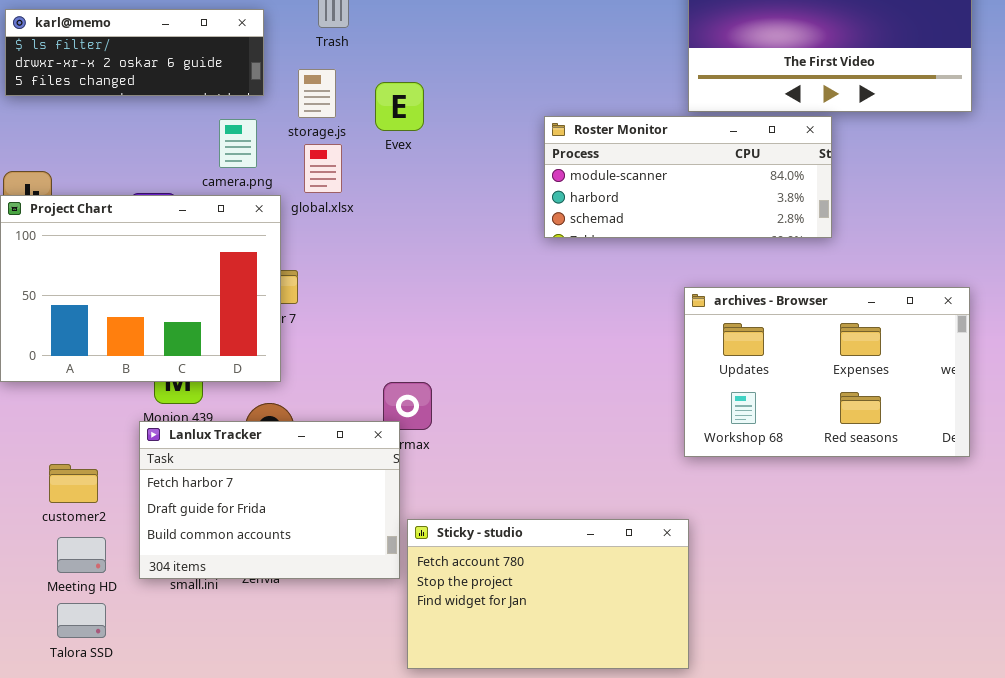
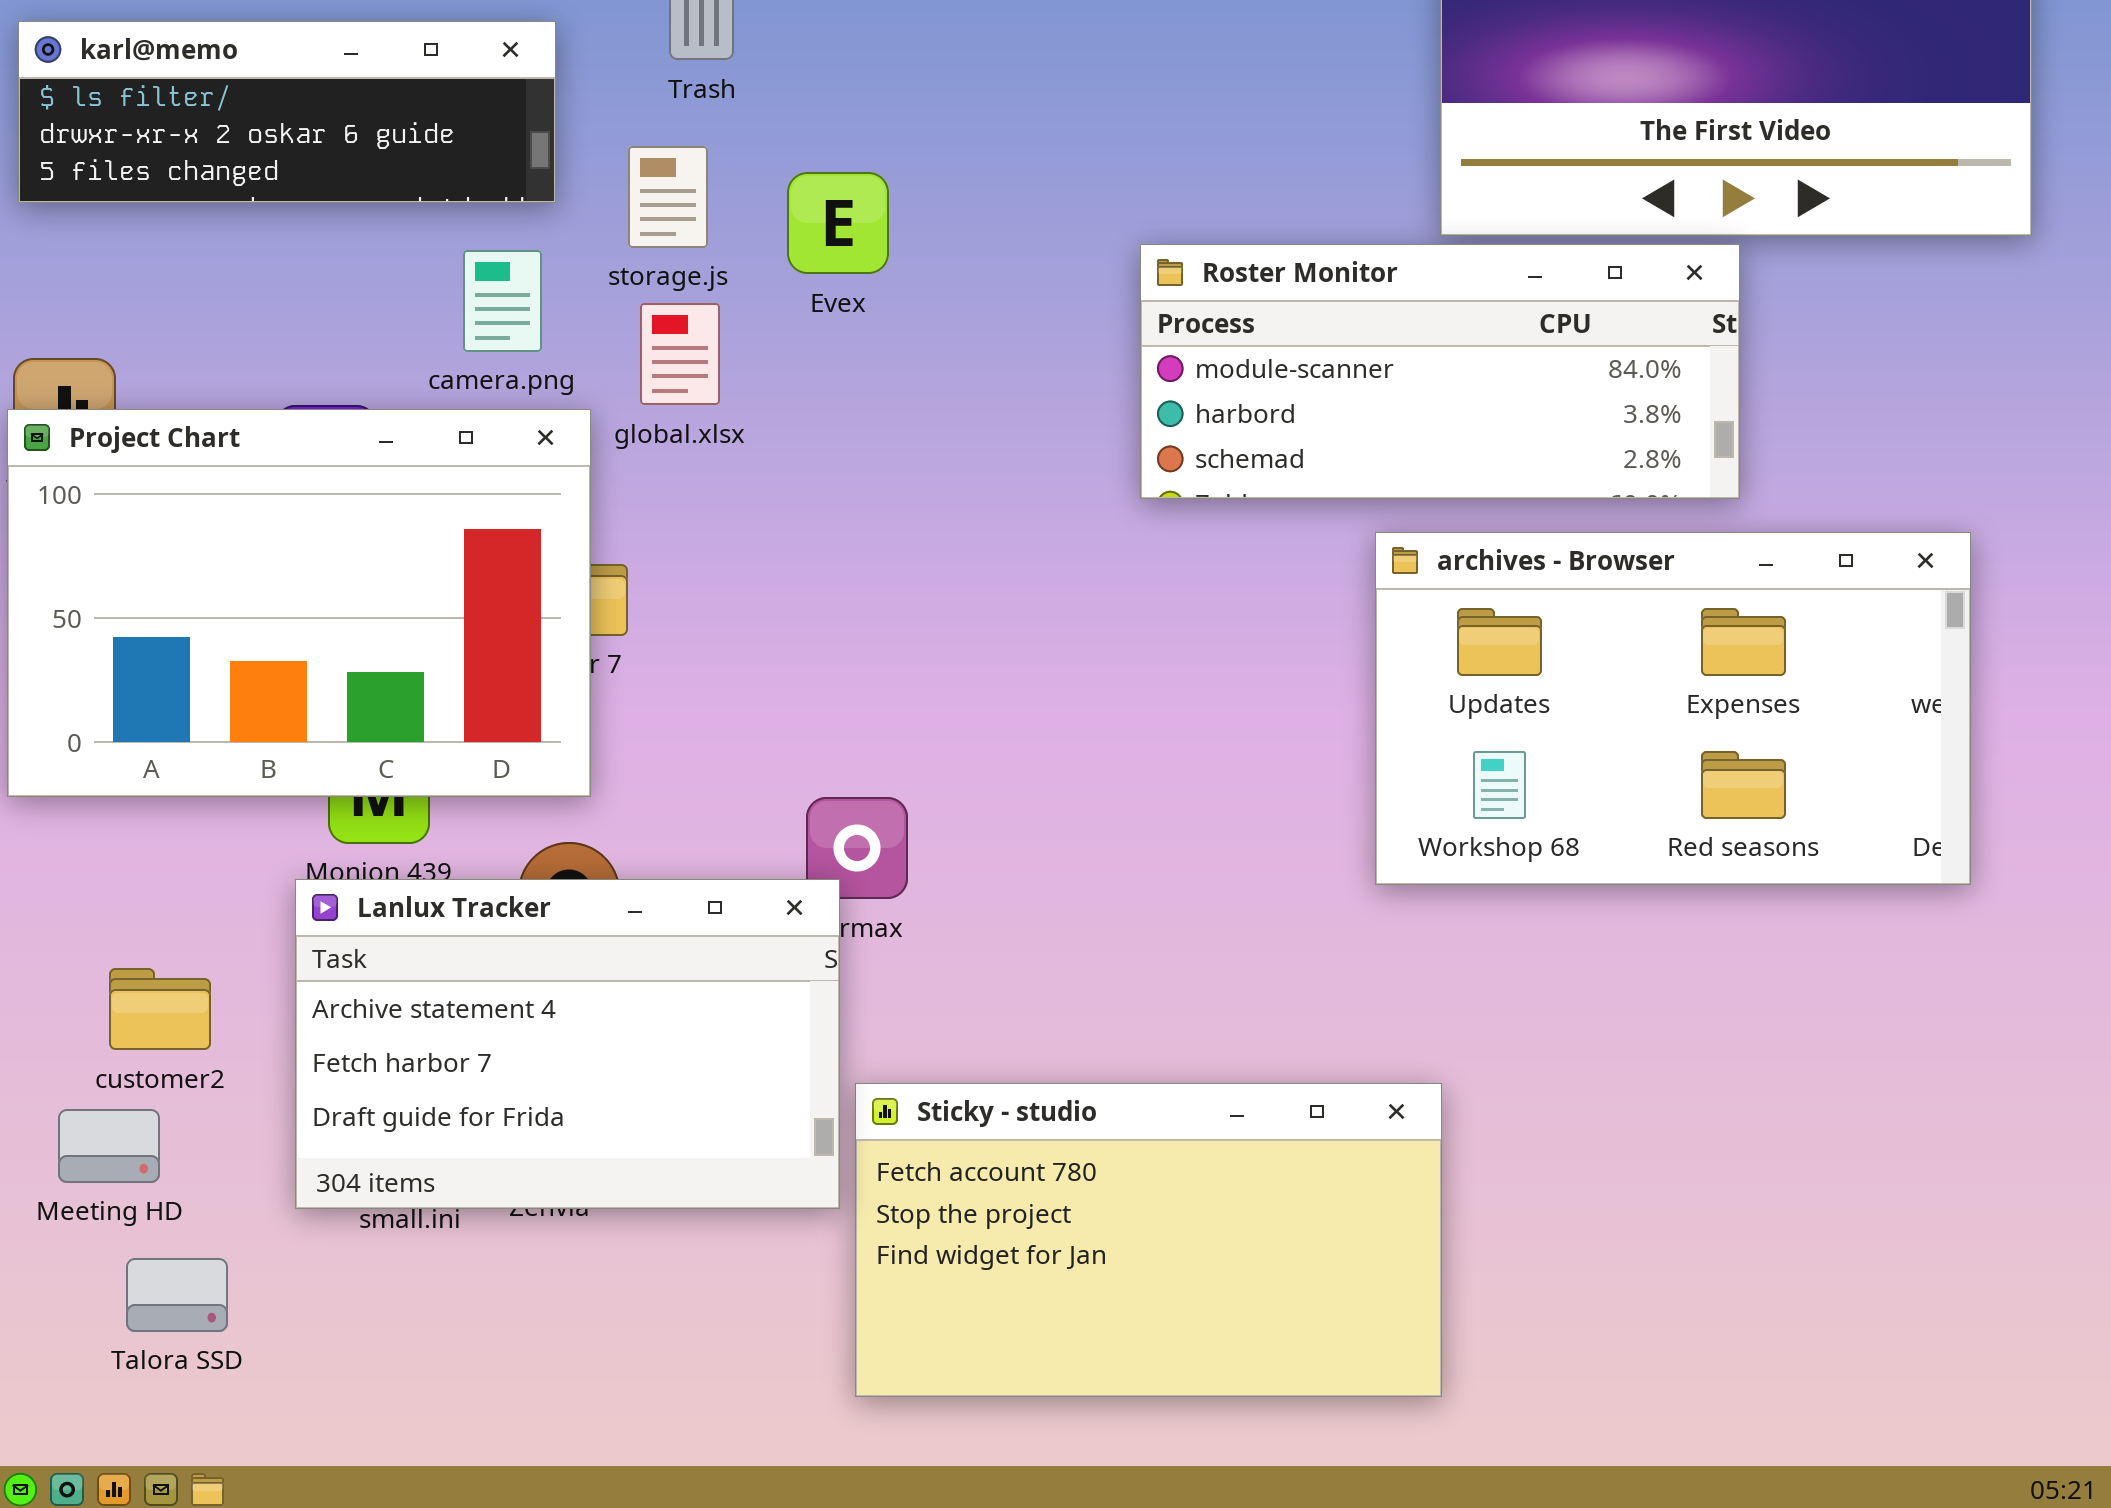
archives - Browser: [684,287,970,457] -> [1375,532,1971,885], moved
Lanlux Tracker: [139,421,400,579] -> [295,879,840,1209], scrolled up 1 row
Meeting HD: [57,537,106,573] -> [58,1109,160,1183], moved

